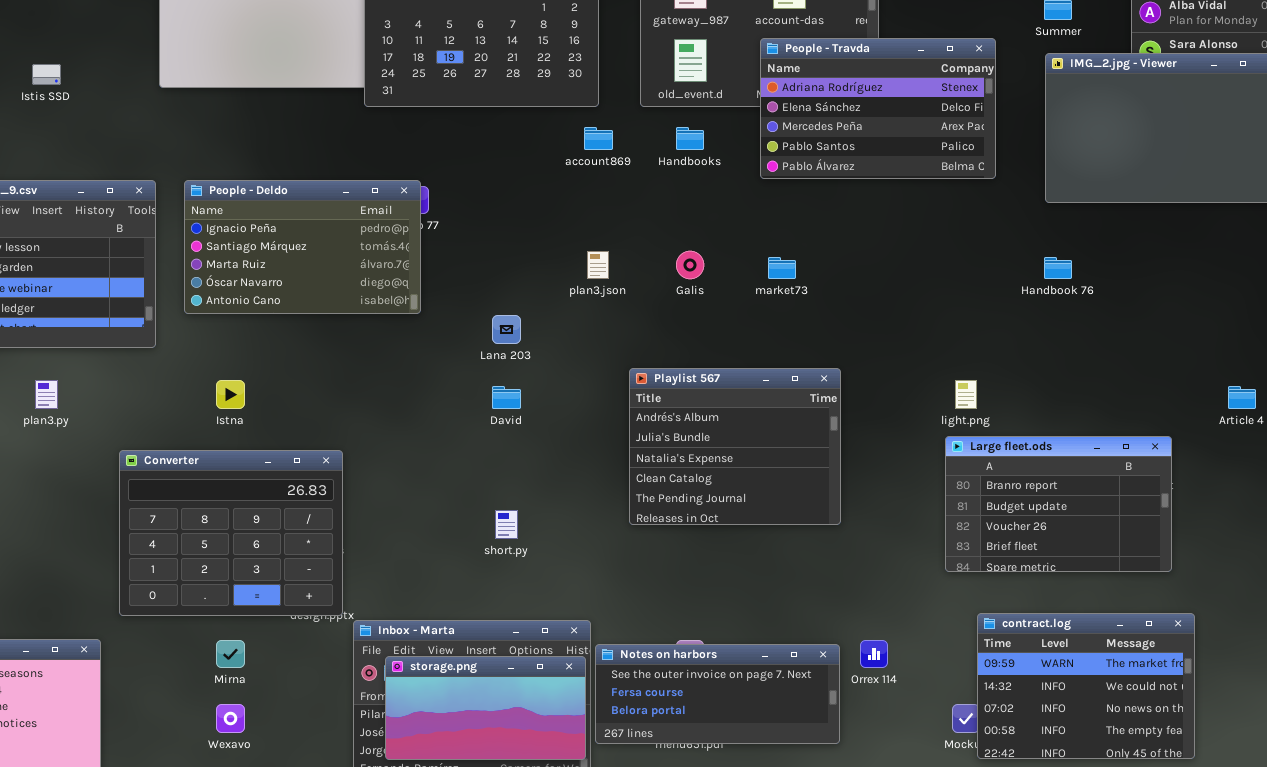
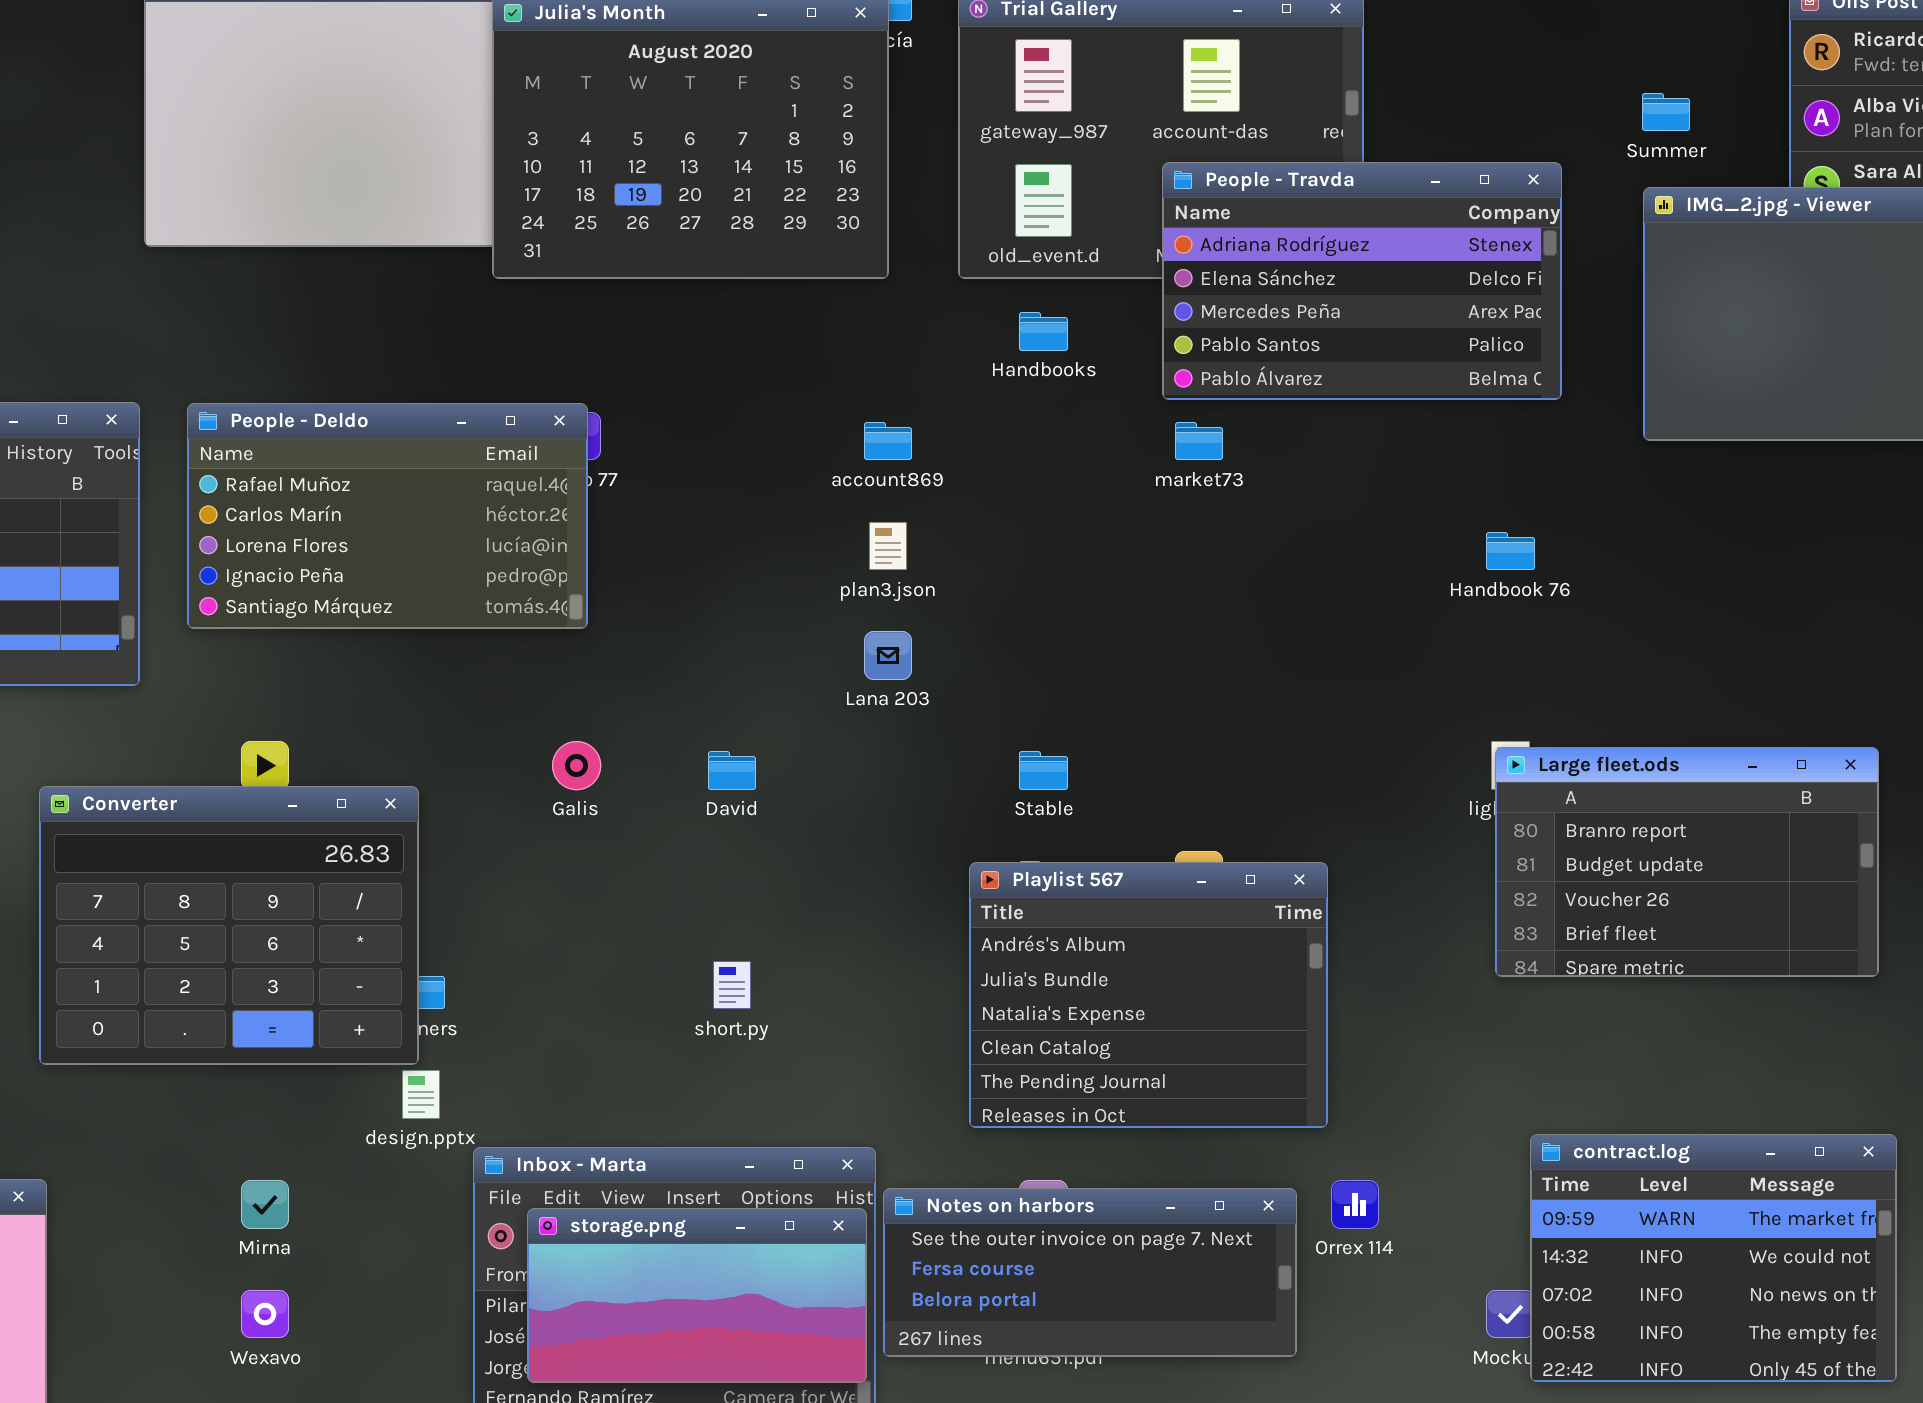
account869: [584,127,613,150] -> [864,422,912,460], moved
People - Deldo: [184,180,421,314] -> [187,403,588,629], scrolled up 3 rows
Galis: [676,251,704,279] -> [552,741,601,790], moved
market73: [768,257,796,279] -> [1175,422,1223,460], moved
Handbook 76: [1044,257,1072,279] -> [1486,532,1535,570], moved
Lana 203: [492,315,521,344] -> [864,631,912,680], moved
Playlist 567: [629,368,841,525] -> [969,862,1328,1128], moved
Large fleet.ods: [945,436,1172,572] -> [1495,747,1879,977], moved
Converter: [119,450,343,616] -> [39,786,419,1065], moved

